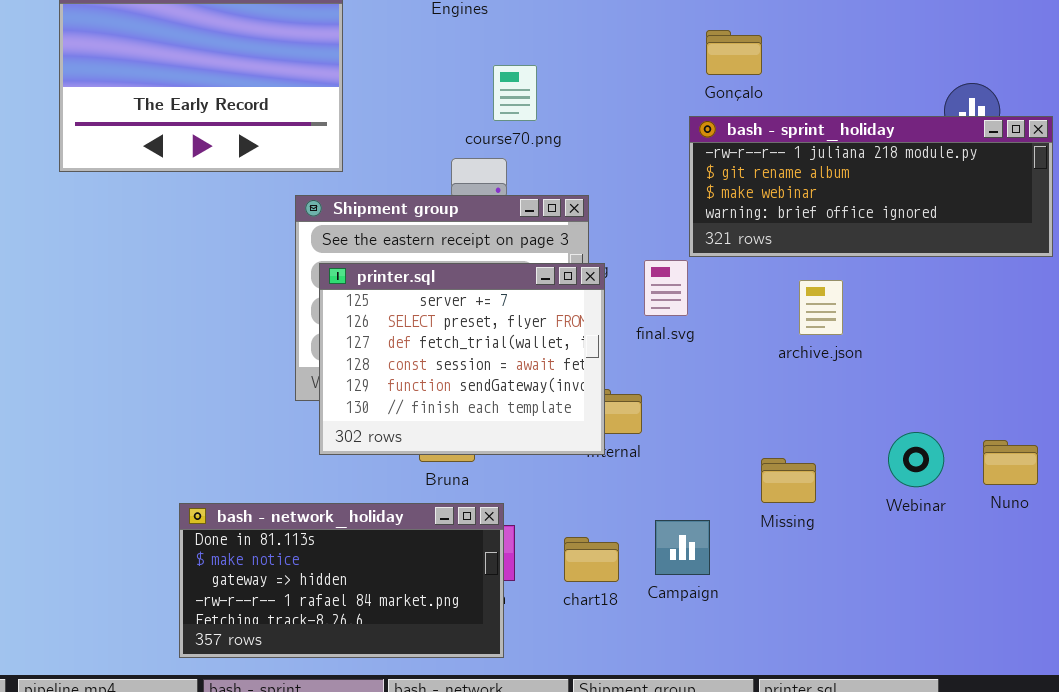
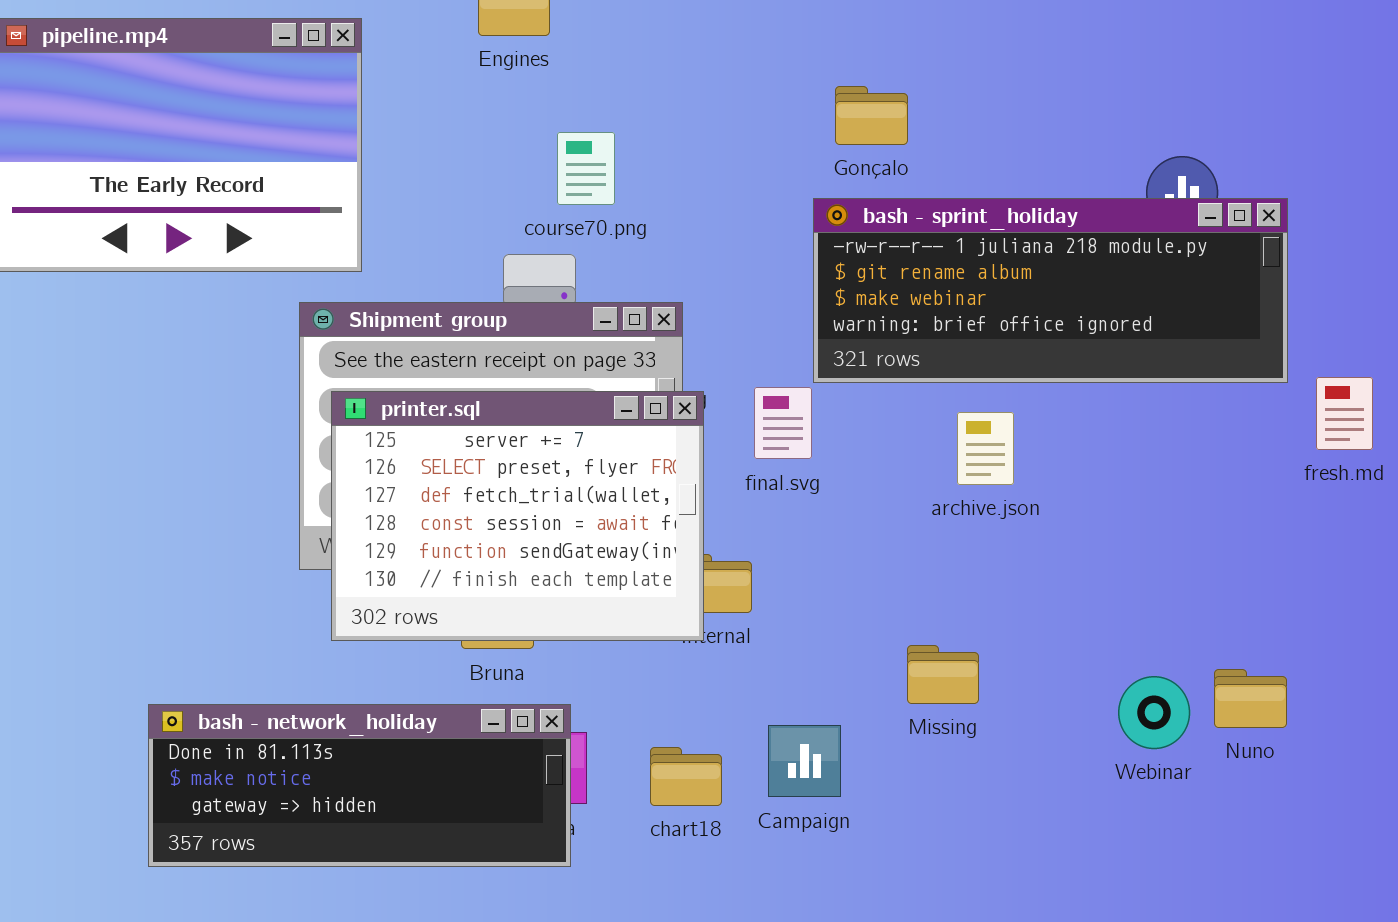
Webinar: [888,432,944,487] -> [1118,676,1190,749], moved
Nuno: [983,440,1038,485] -> [1214,669,1287,728], moved
bash - network_holiday: [179,503,504,658] -> [148,704,571,867], resized

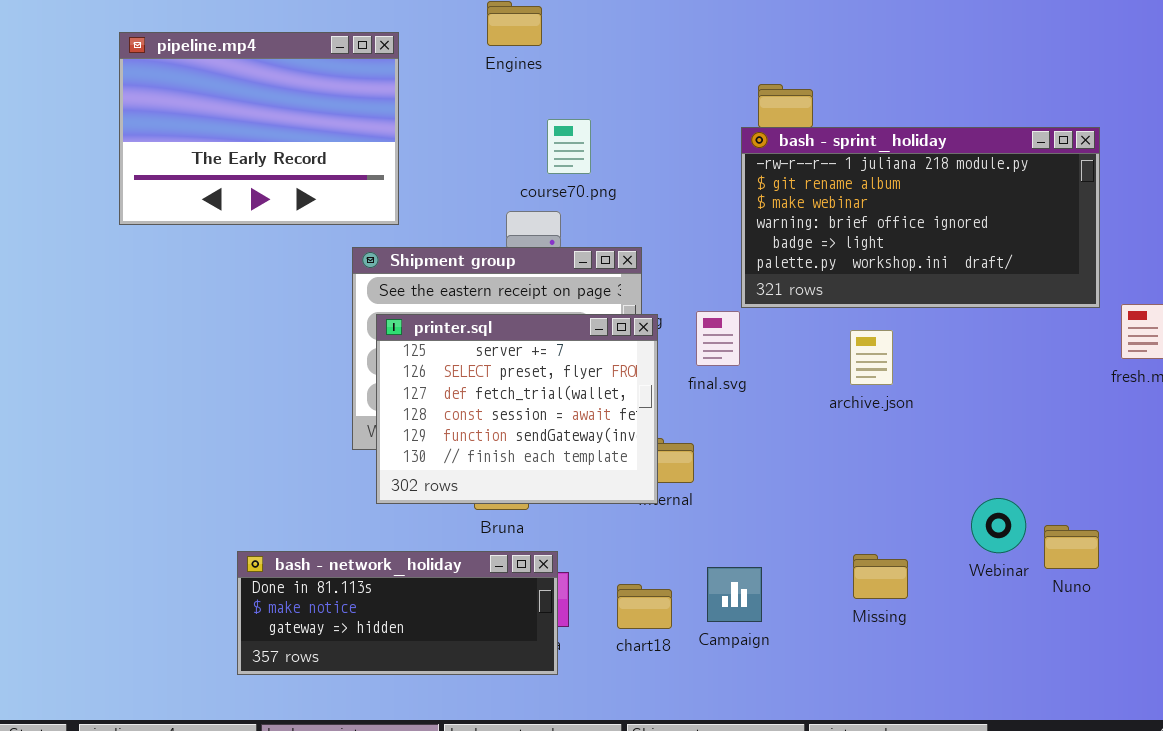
bash - sprint_holiday: [813,198,1288,383] -> [741,127,1100,308], resized
Missing: [907,645,979,704] -> [853,554,908,599], moved
Webinar: [1118,676,1190,749] -> [971,498,1026,553], moved

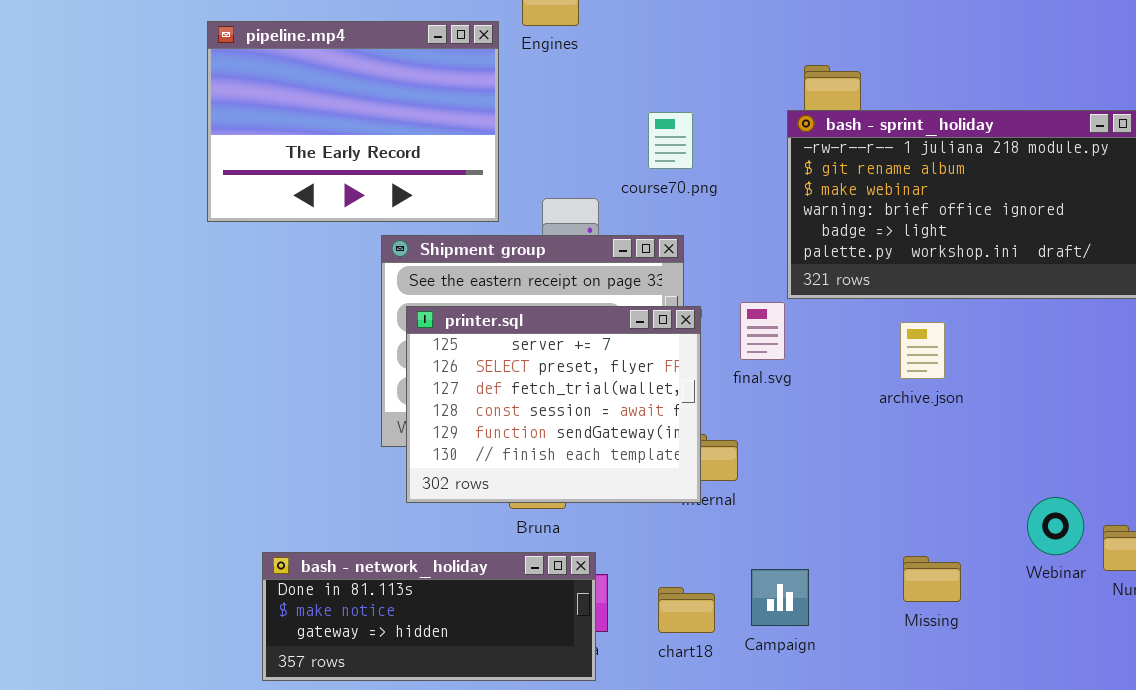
pipeline.mp4: [119,32,399,225] -> [207,21,499,222], moved
course70.png: [547,119,591,174] -> [648,112,693,169], moved

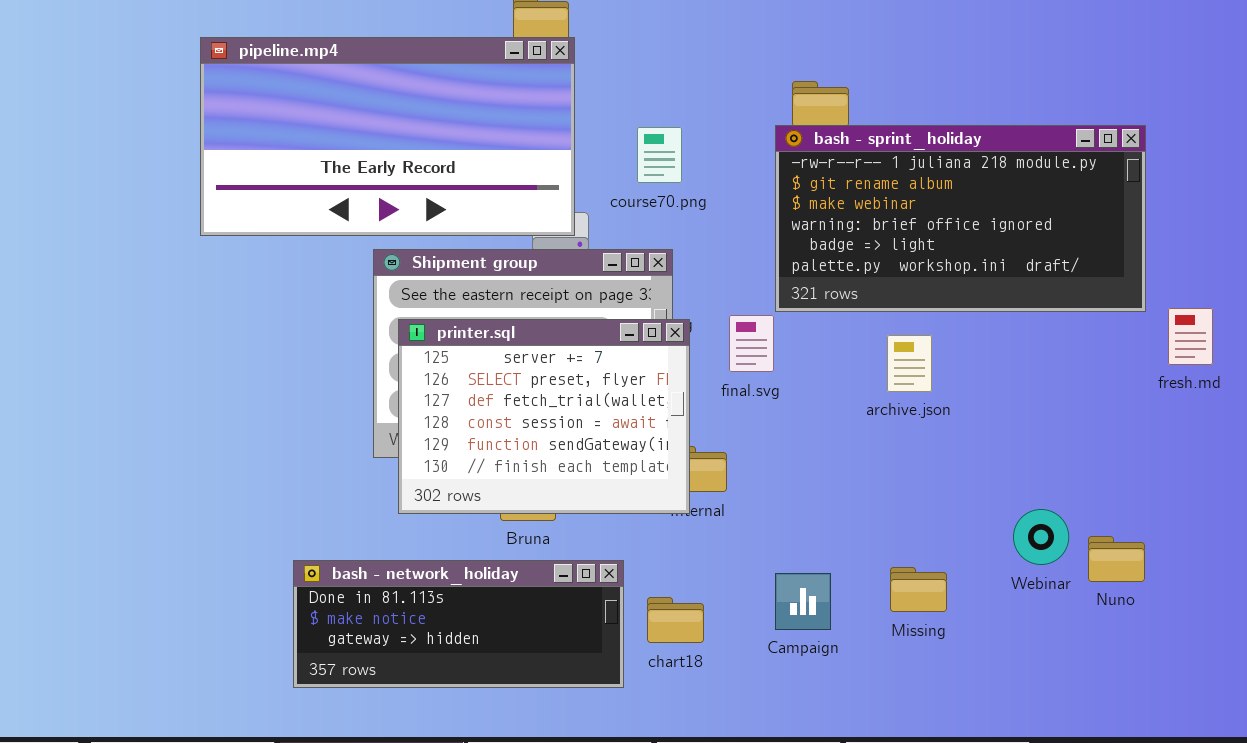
pipeline.mp4: [207,21,499,222] -> [200,37,575,236], resized
bash - network_holiday: [262,552,596,681] -> [293,560,624,688], moved
Campaign: [751,569,809,626] -> [775,573,831,630], moved

